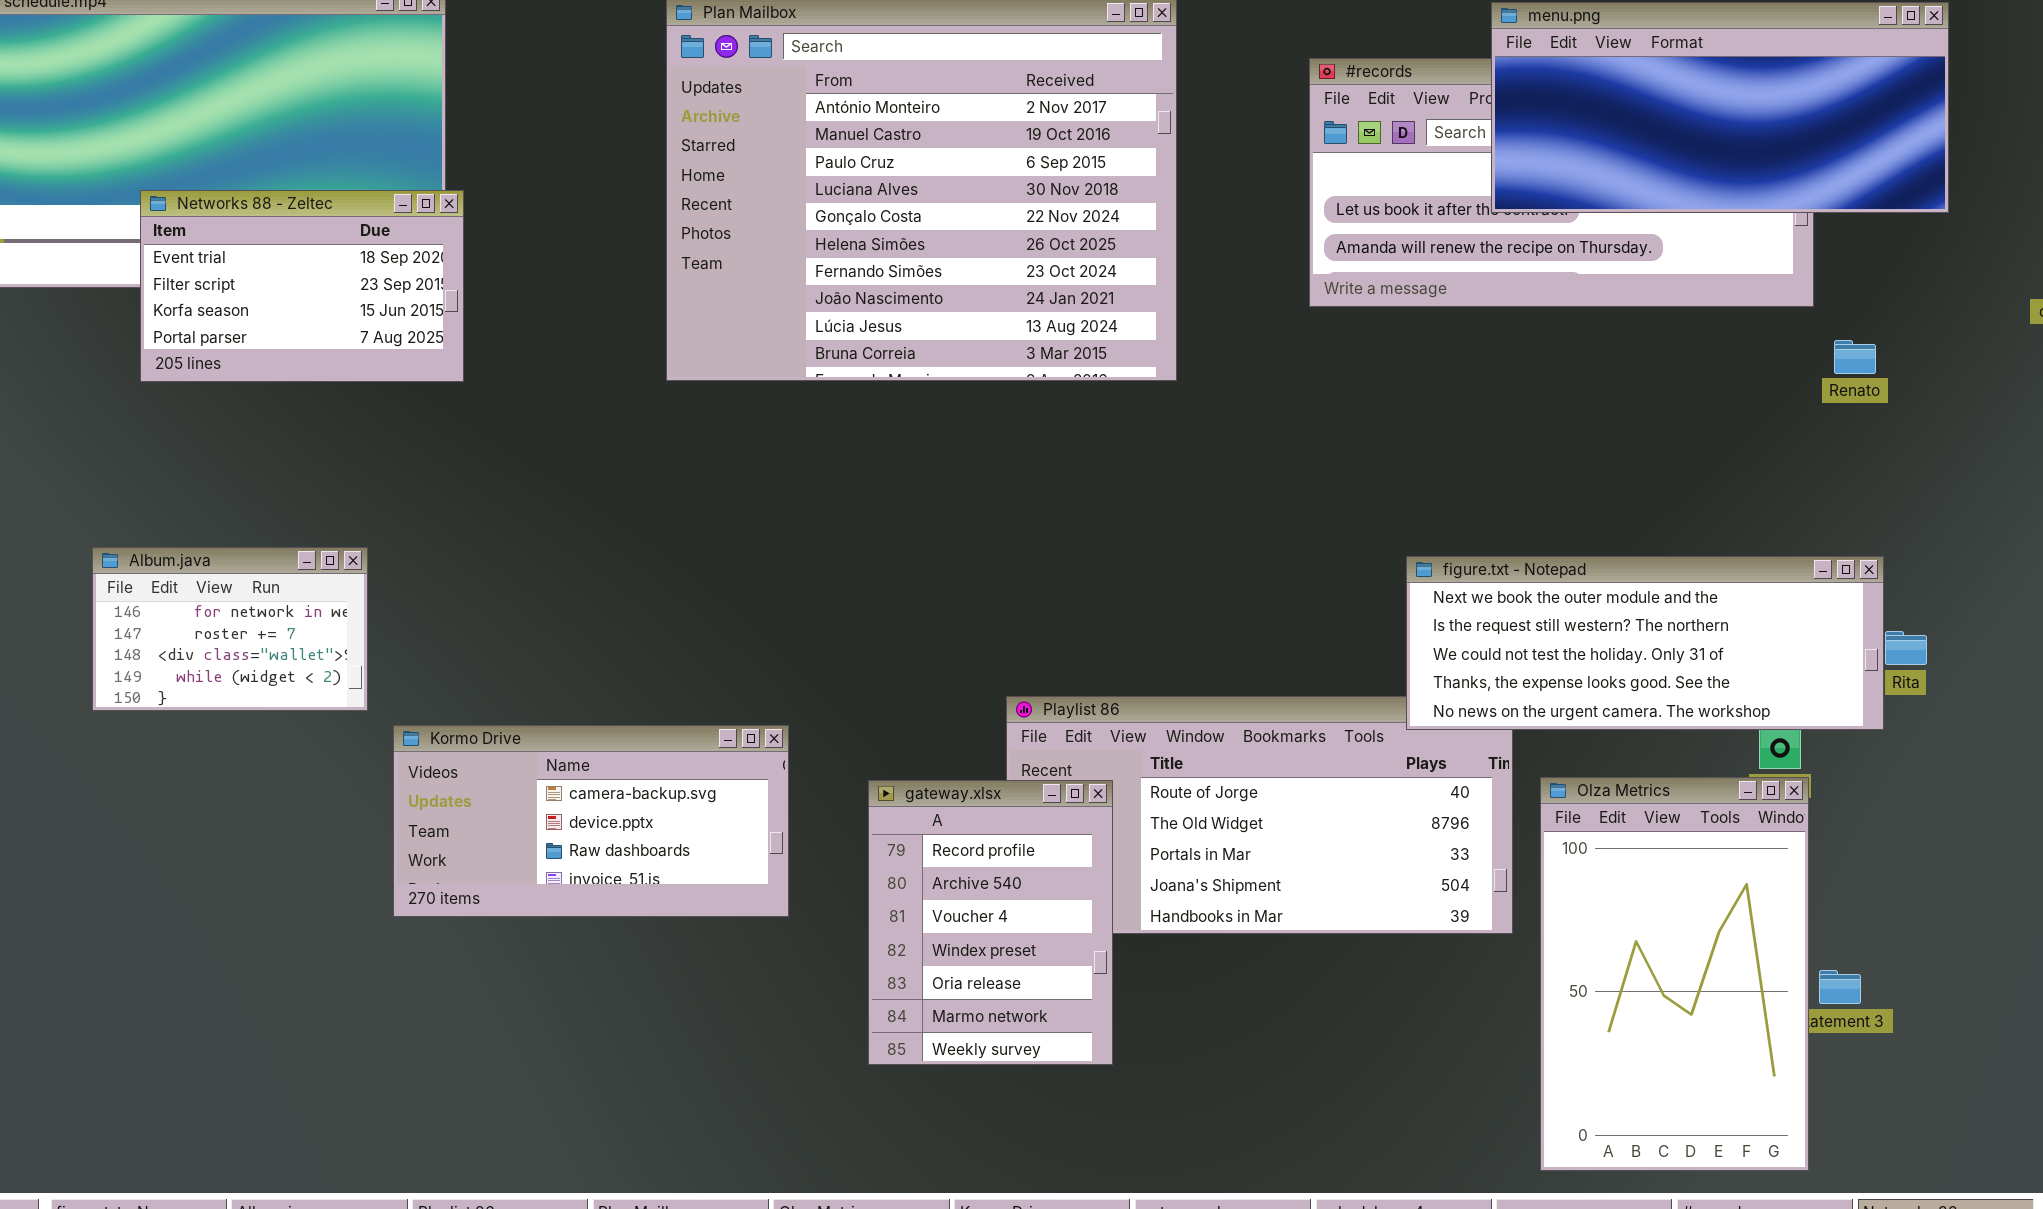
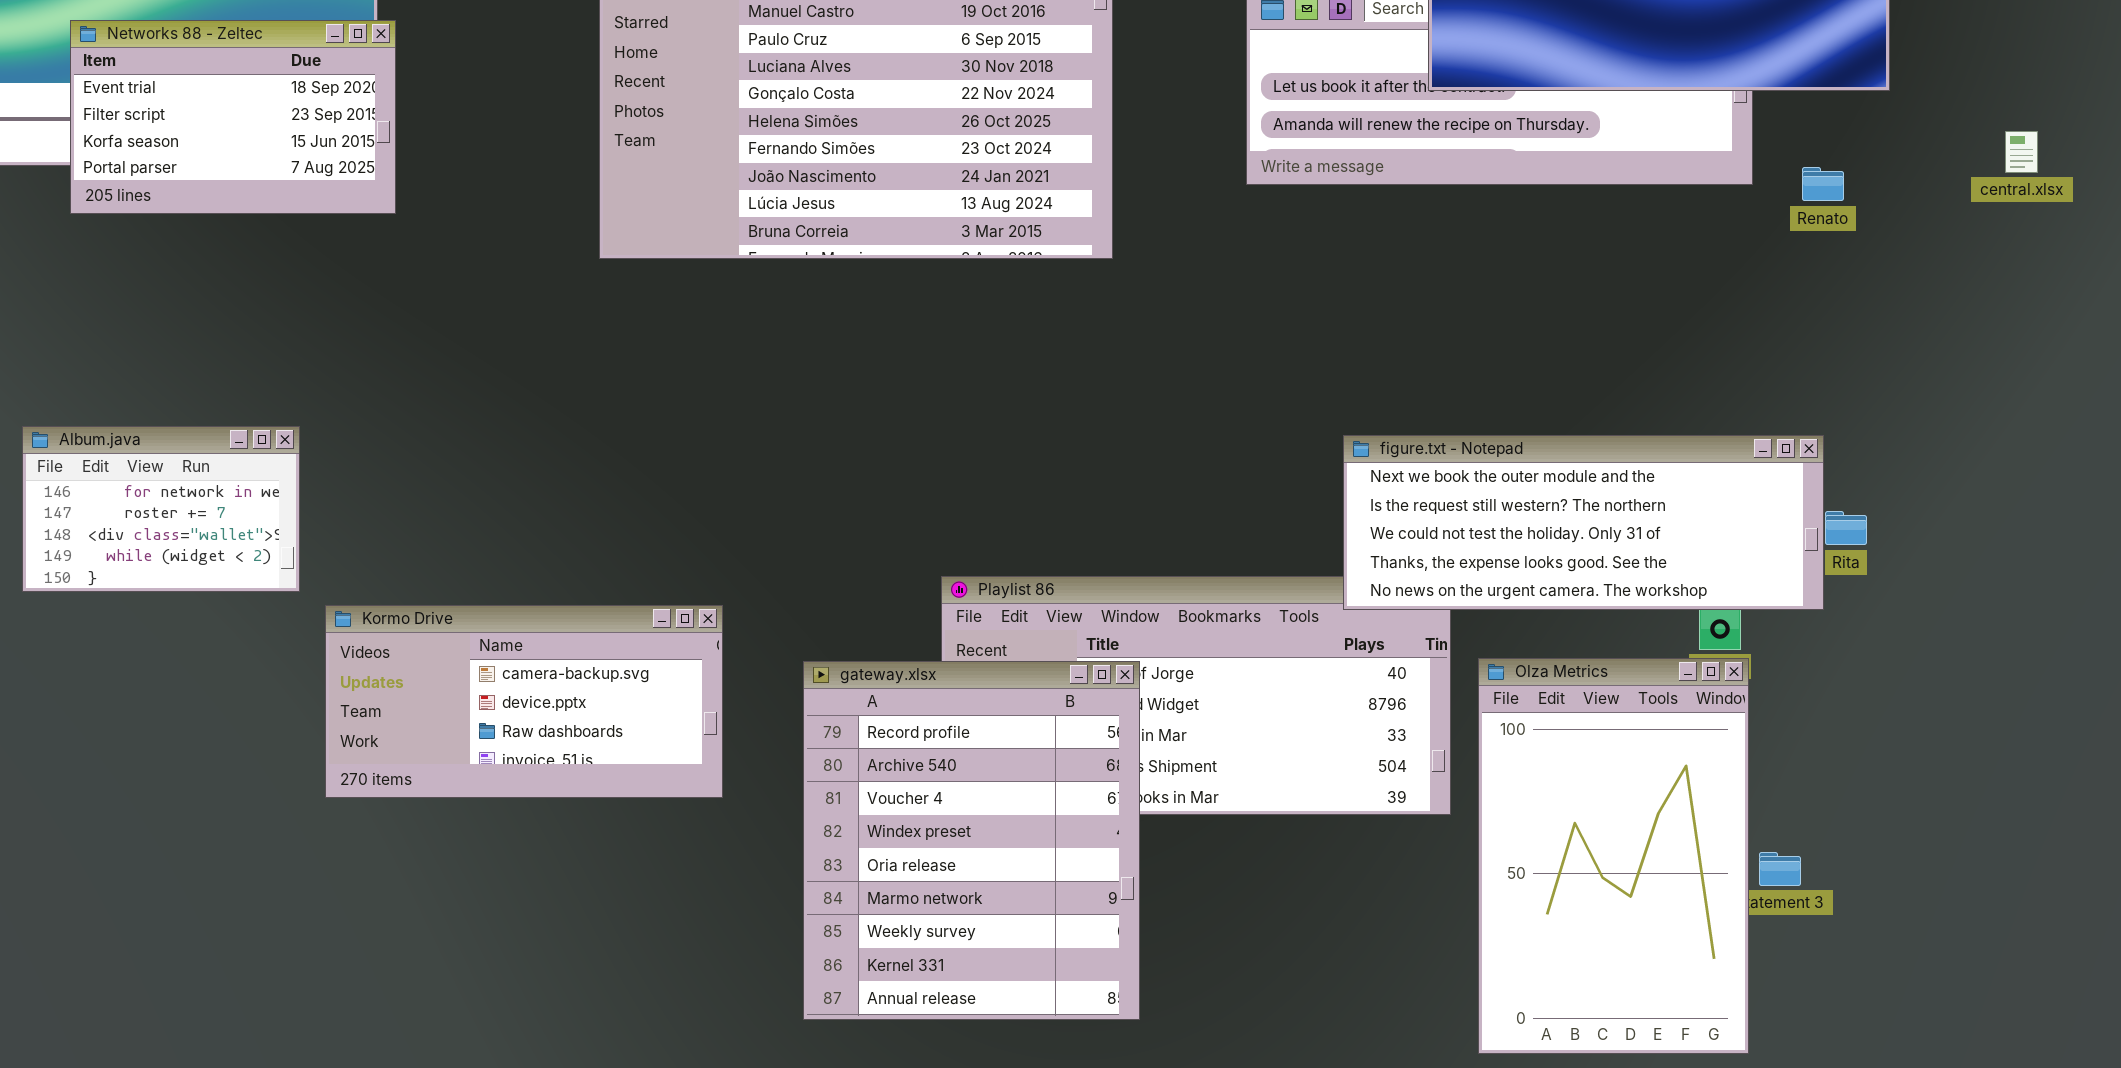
Networks 88 - Zeltec: [140,190,464,382] -> [70,20,396,214], moved
Renato: [1834,340,1876,374] -> [1802,167,1844,201], moved
gateway.xlsx: [868,780,1113,1065] -> [803,661,1140,1020], resized

